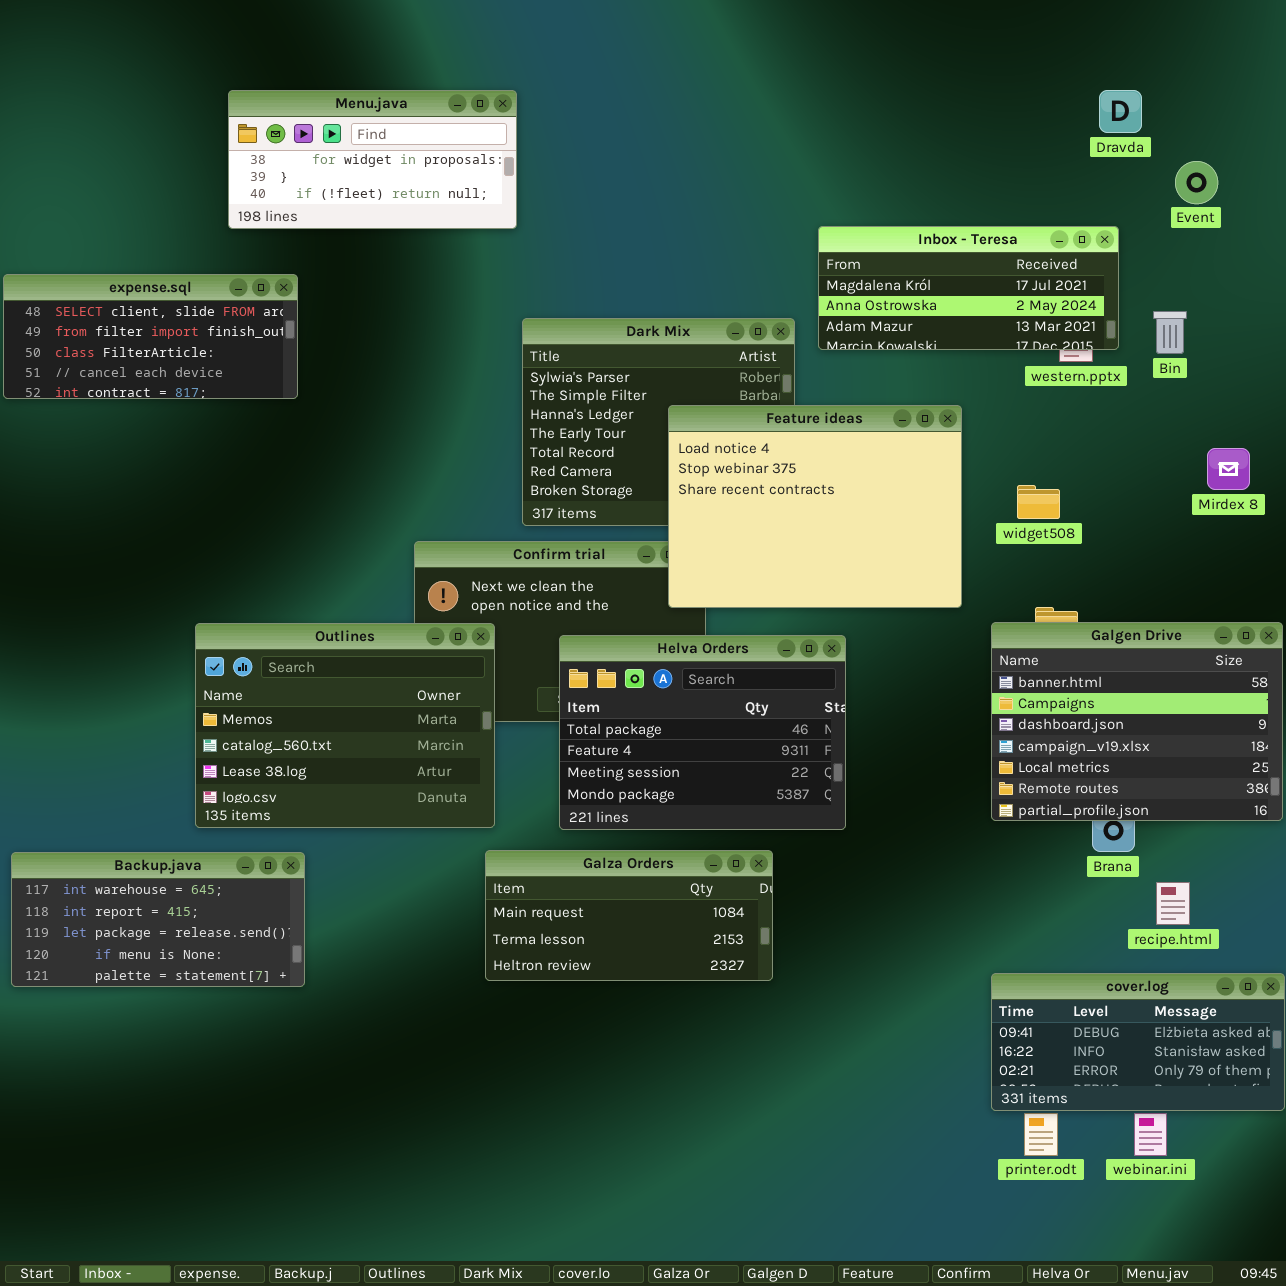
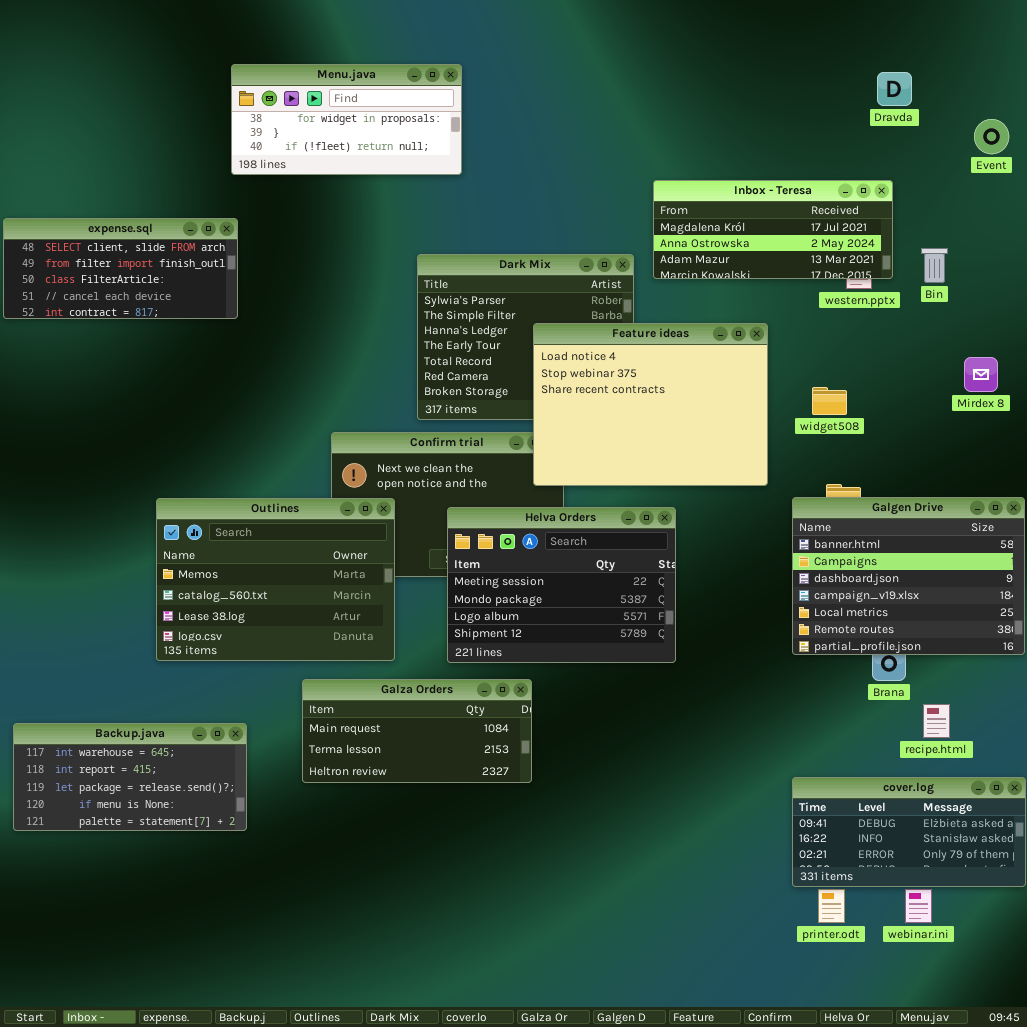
Menu.java: [228,90,517,229] -> [231,64,462,175], moved
Event: [1175,161,1218,204] -> [974,119,1009,154], moved
Helva Orders: [559,635,846,830] -> [447,507,676,663], scrolled down 2 rows
Galza Orders: [485,850,773,981] -> [302,679,532,783], moved
Backup.java: [11,852,305,987] -> [13,723,247,831], moved

